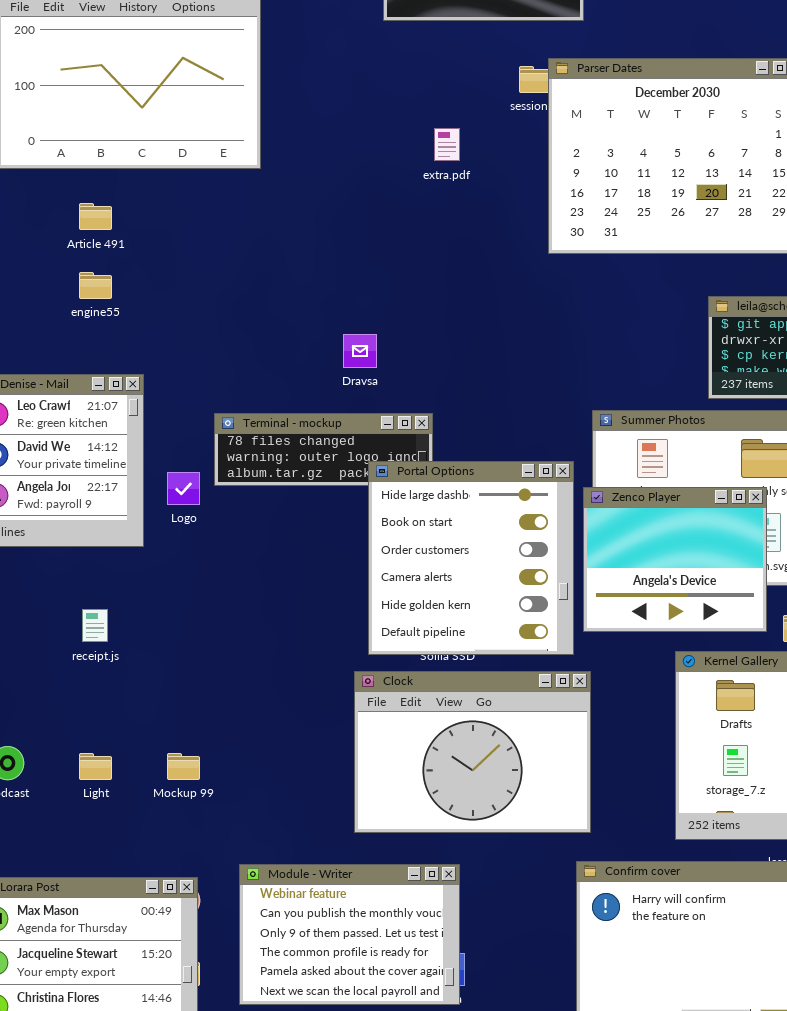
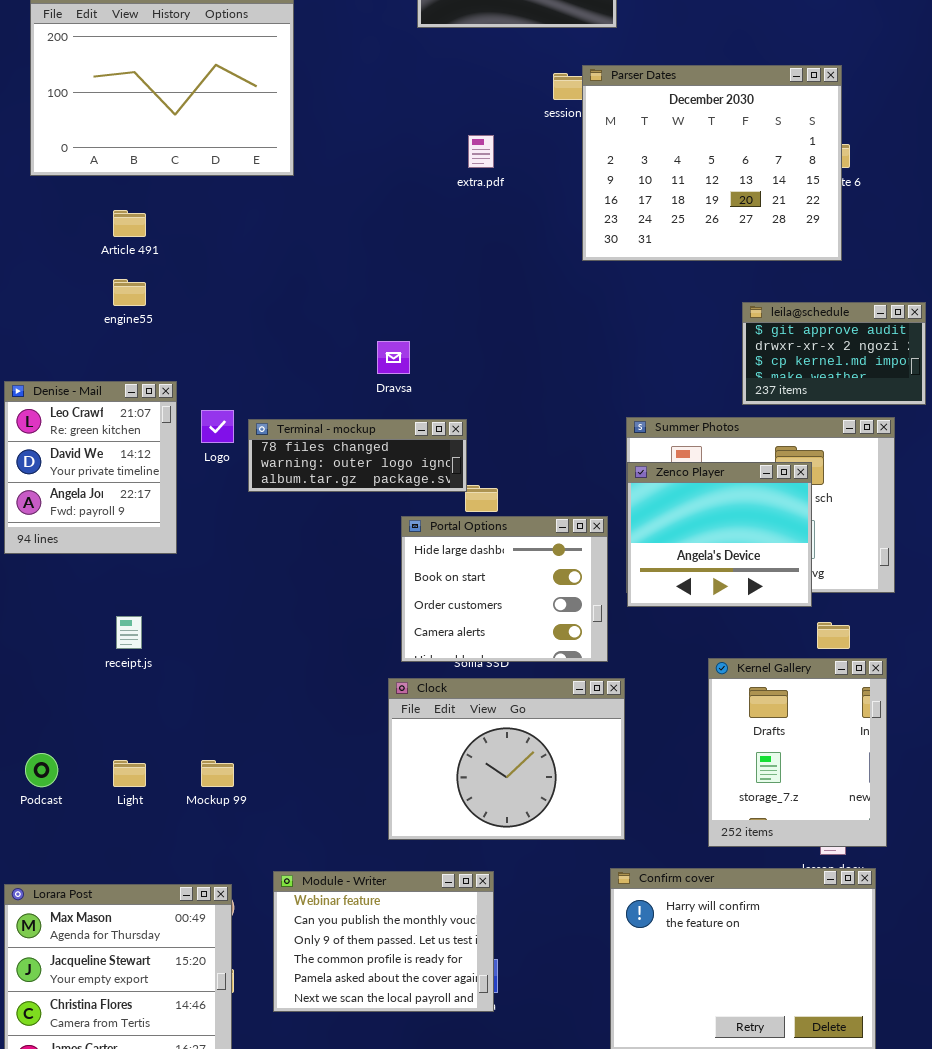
Portal Options: [368,461,574,655] -> [401,516,608,662], resized
Logo: [167,472,200,505] -> [201,410,234,443], moved
Zenco Player: [583,487,767,632] -> [627,462,812,607], moved

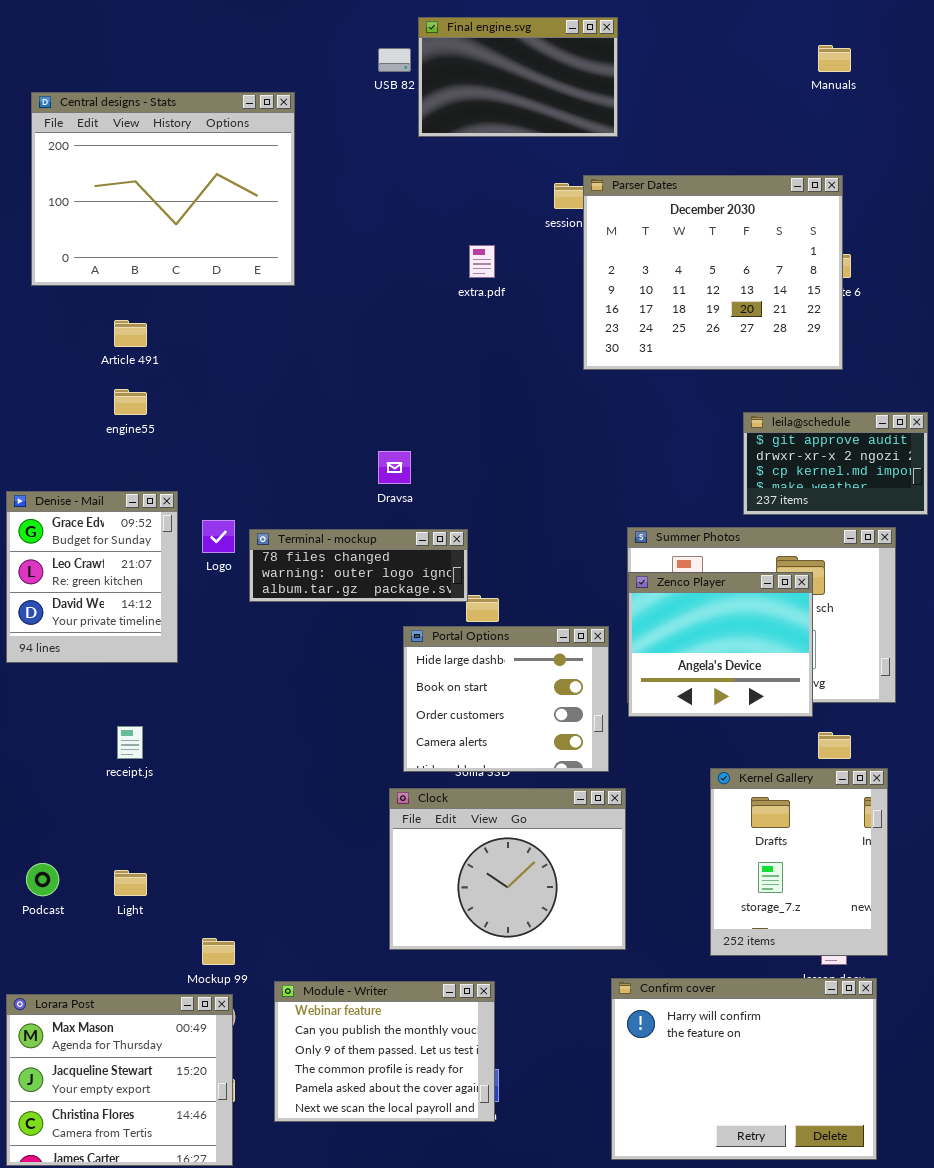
Denise - Mail: [4,381,177,554] -> [6,491,178,663], scrolled up 1 row
Mockup 99: [201,760,234,787] -> [202,938,235,965], moved

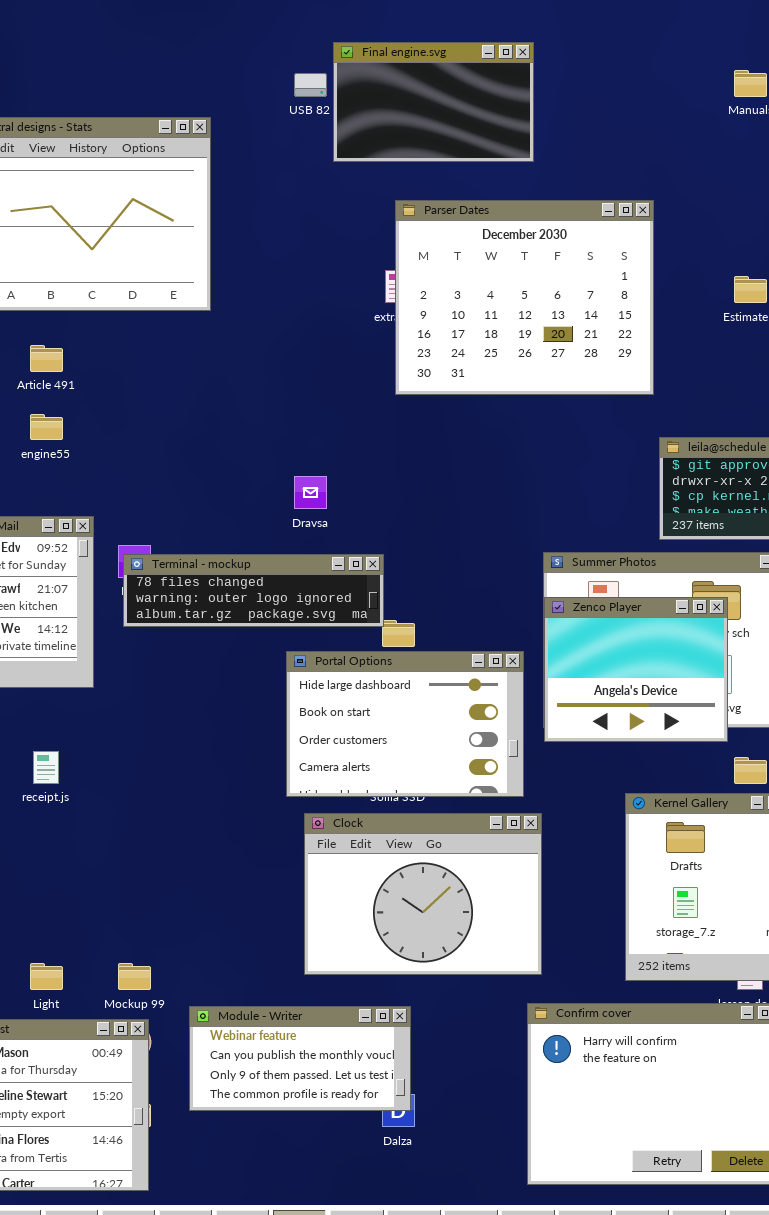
Parser Dates: [583,175,843,370] -> [395,200,654,395], moved
Terminal - mockup: [249,529,468,602] -> [123,554,384,627], resized
Portal Options: [403,626,609,772] -> [286,651,524,797], resized
Light: [114,870,147,896] -> [30,963,63,990], moved
Module - Writer: [274,981,495,1122] -> [189,1006,411,1111], resized

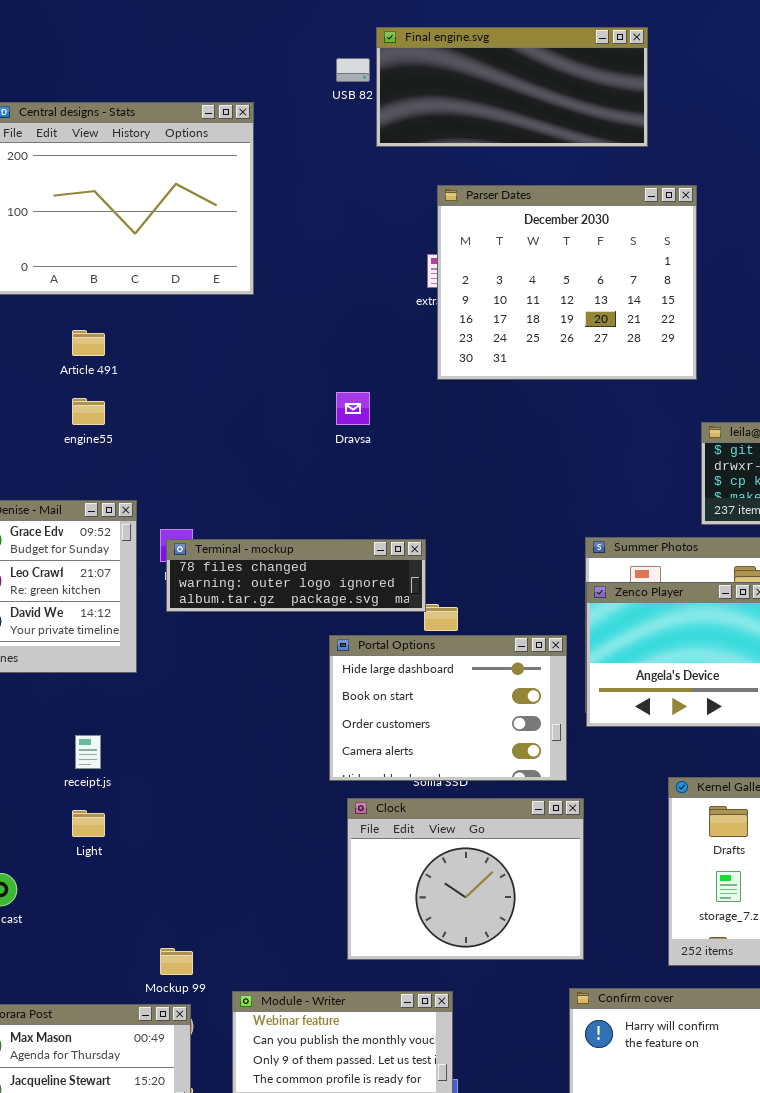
Final engine.svg: [333,42,534,162] -> [376,27,648,147], resized
Dravsa: [294,476,327,509] -> [336,392,370,425], moved
Light: [30,963,63,990] -> [72,810,105,837], moved

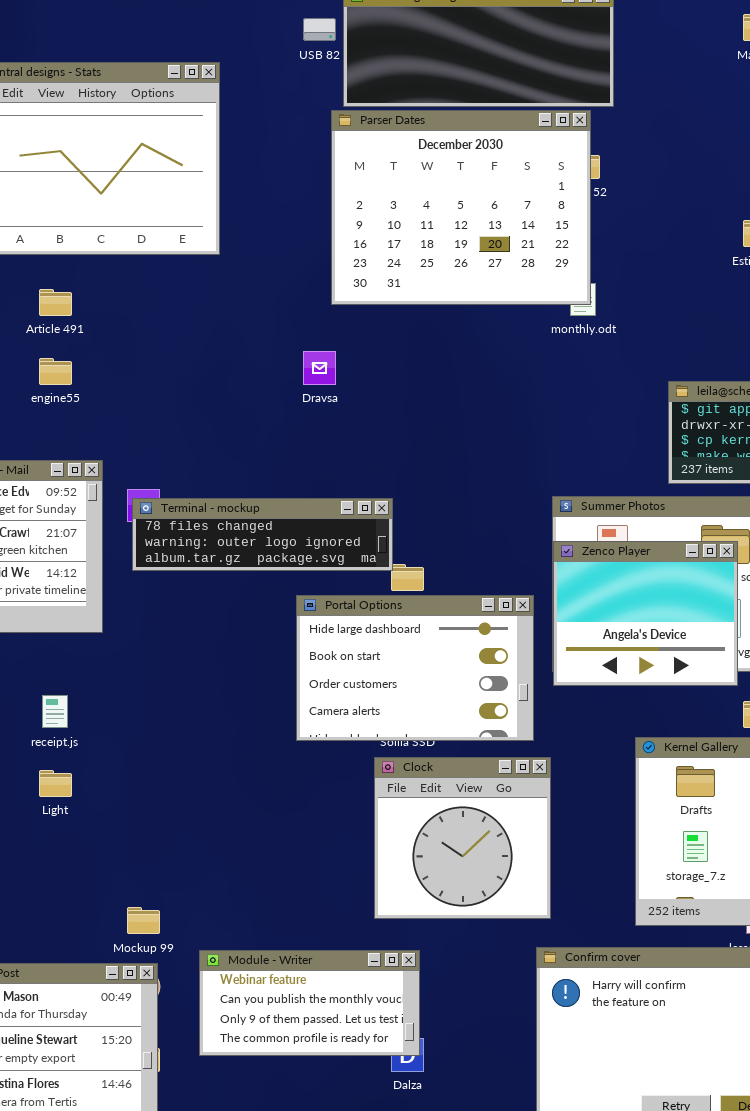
Parser Dates: [437,185,697,380] -> [331,110,591,305], moved
Clock: [347,798,584,960] -> [374,757,551,919], resized

